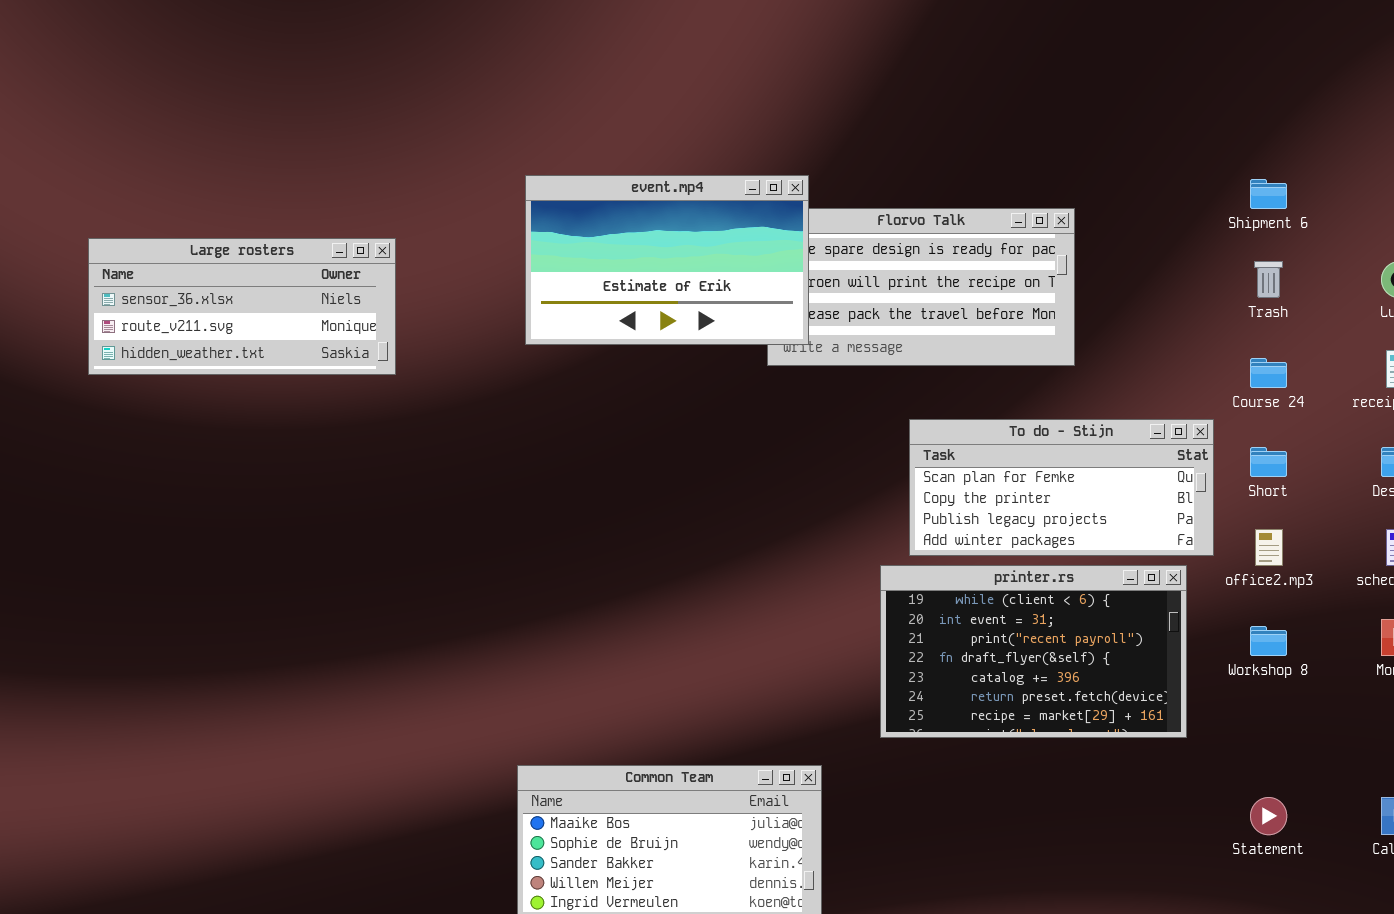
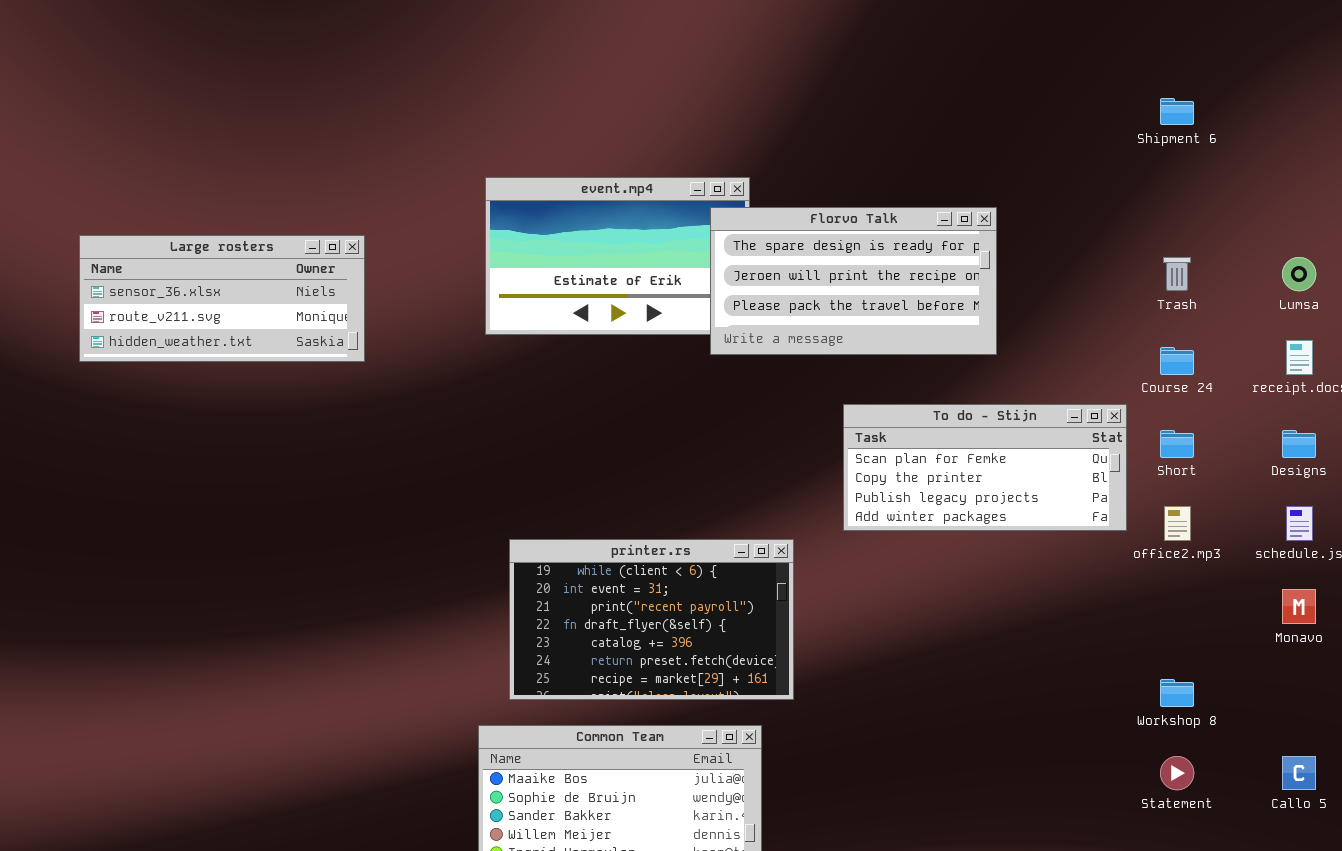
Shipment 6: [1250,179,1287,209] -> [1160,98,1194,125], moved
Florvo Talk: [767,208,1075,366] -> [710,207,997,355], raised
printer.rs: [880,565,1187,738] -> [509,539,794,700], moved
Workshop 8: [1250,626,1287,656] -> [1160,679,1194,707], moved

